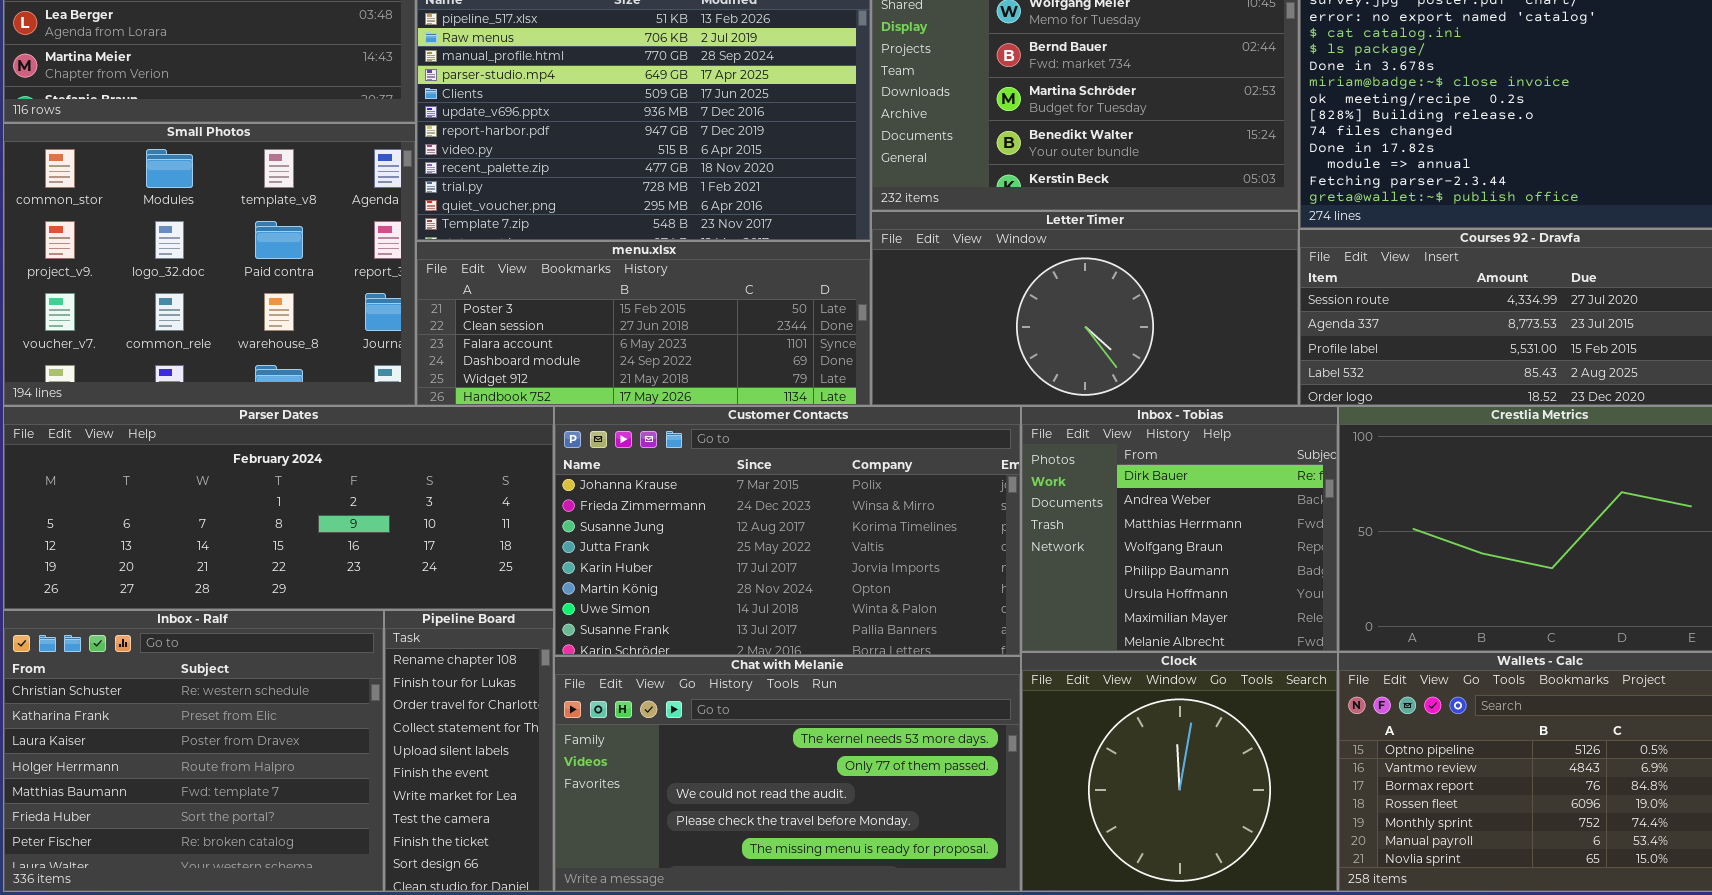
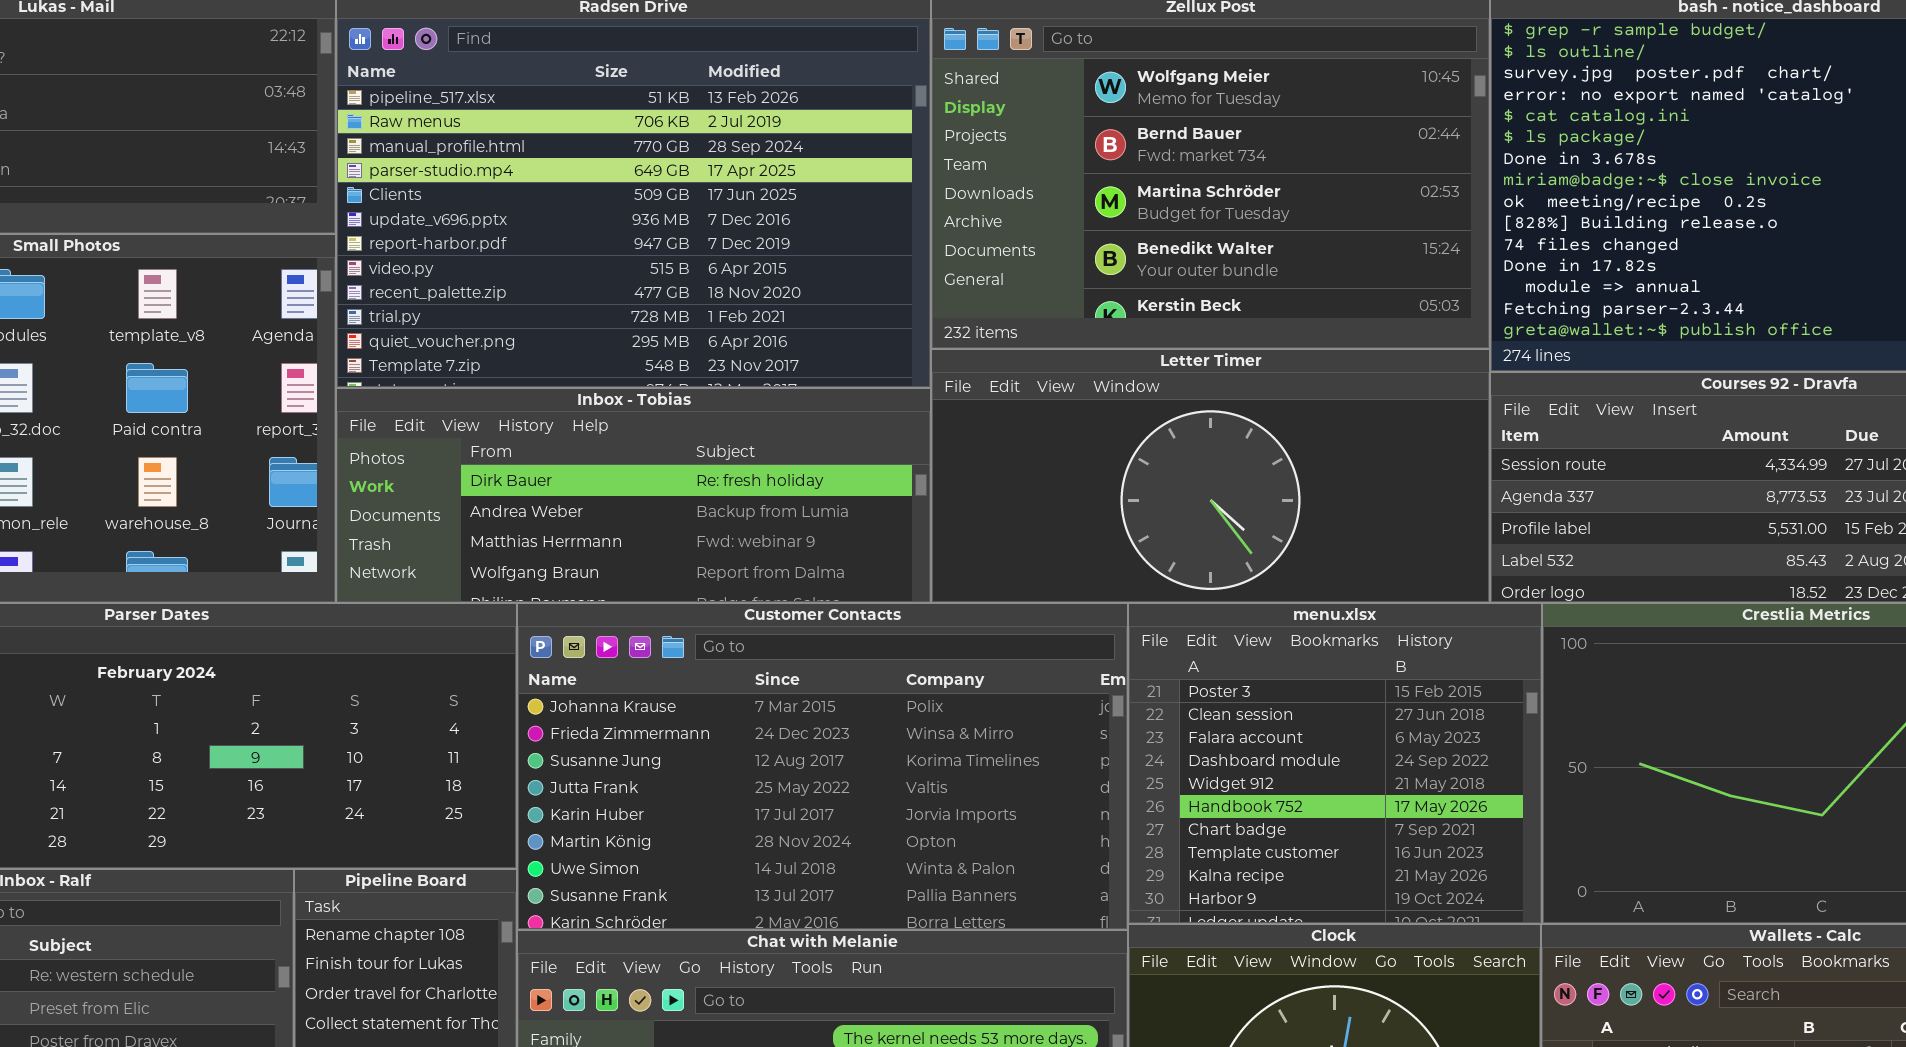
menu.xlsx: [416,241,871,406] -> [1128,603,1542,924], moved, resized
Inbox - Tobias: [1021,406,1338,652] -> [336,388,931,603], moved, resized

